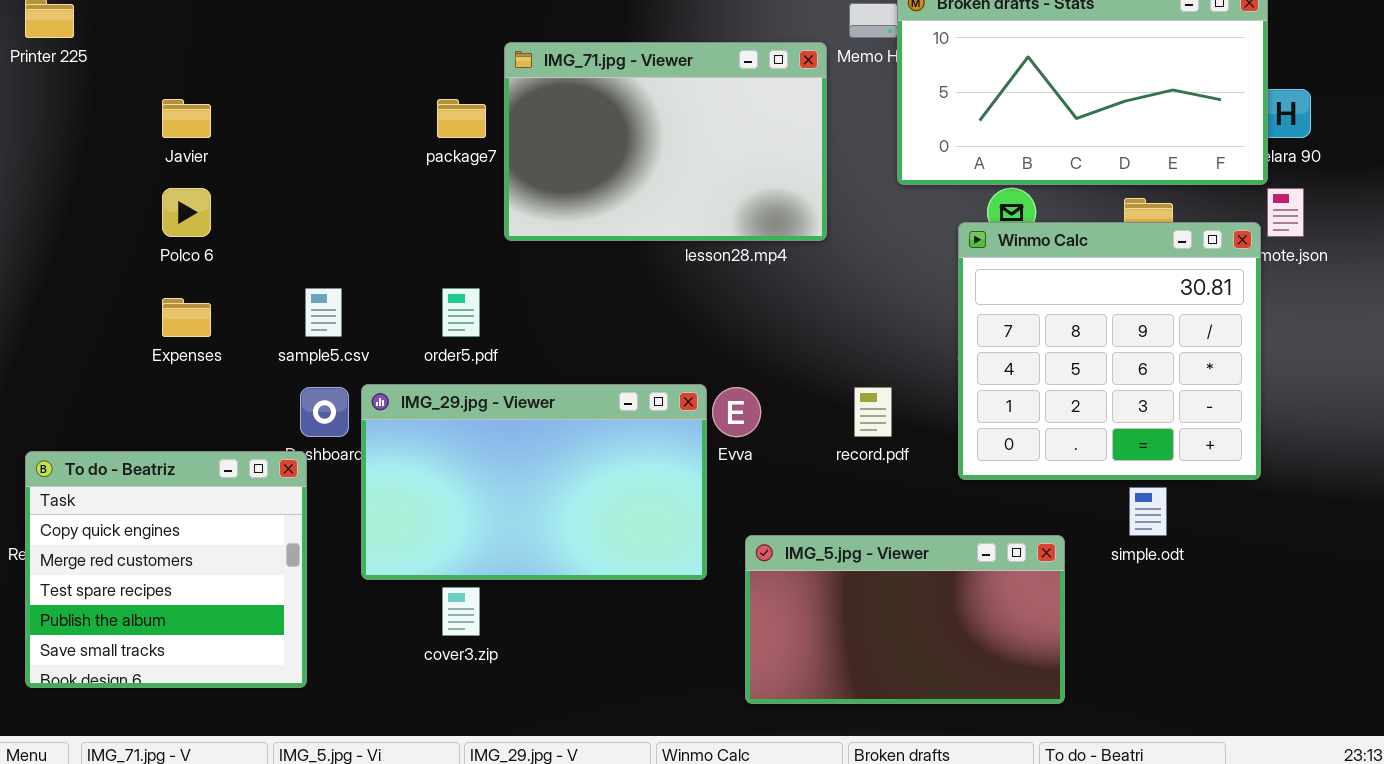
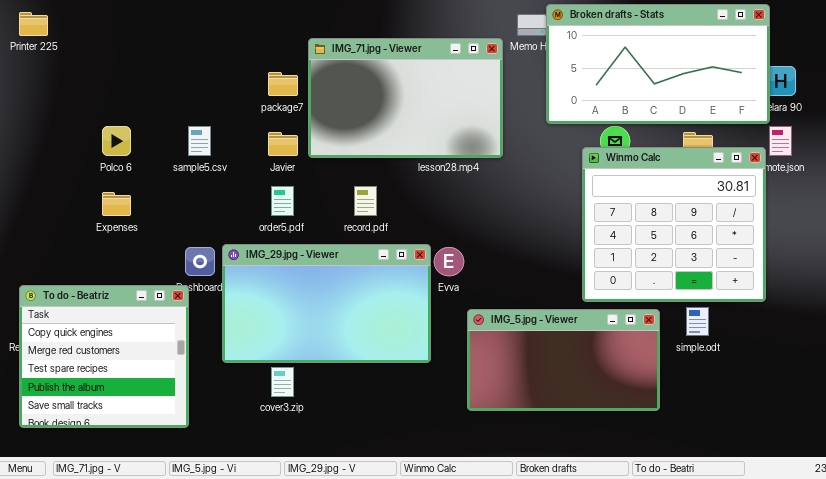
Javier: [162,99,211,138] -> [268,132,298,156], moved
sample5.csv: [305,288,342,337] -> [188,126,211,156], moved
record.pdf: [854,387,892,437] -> [354,186,377,216], moved
IMG_5.jpg - Viewer: [745,535,1065,704] -> [467,309,660,411], moved

